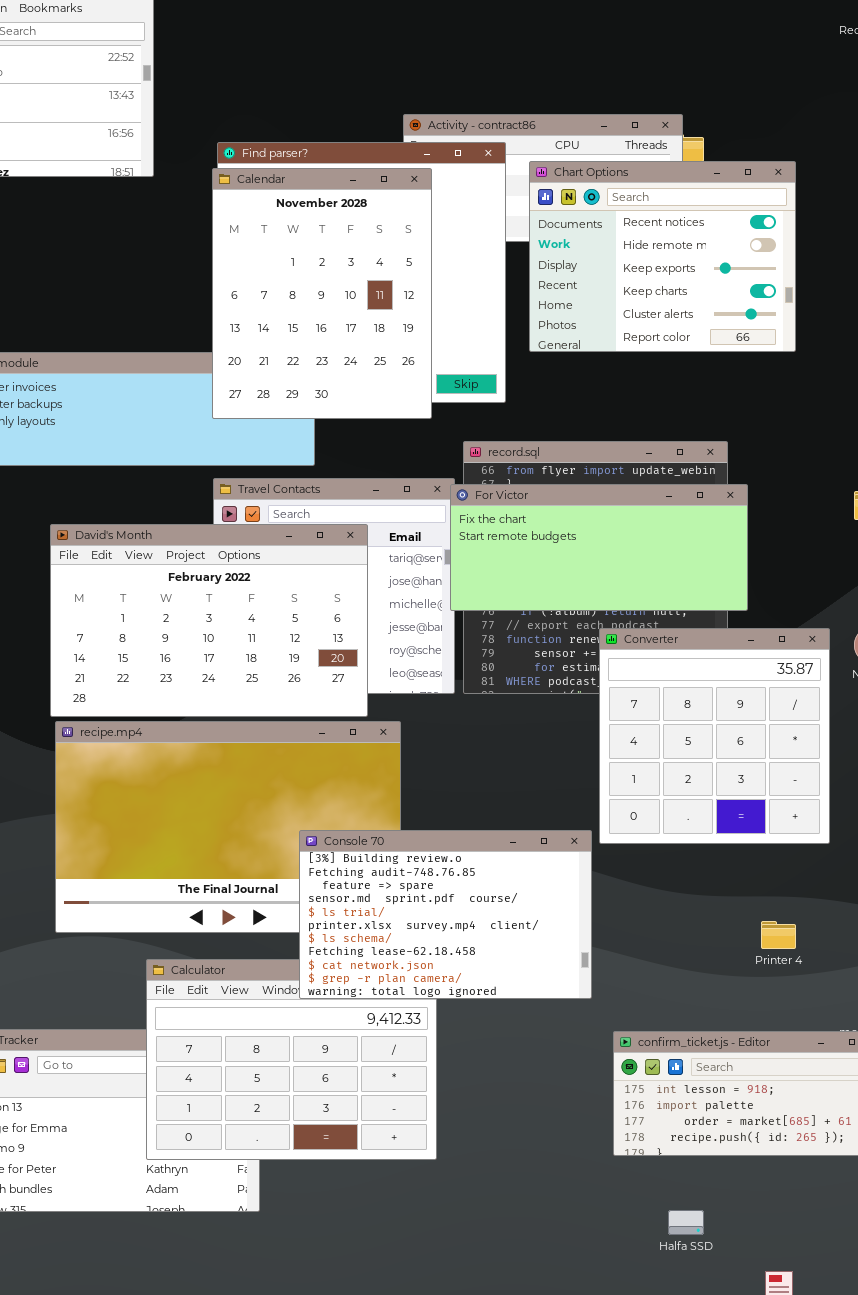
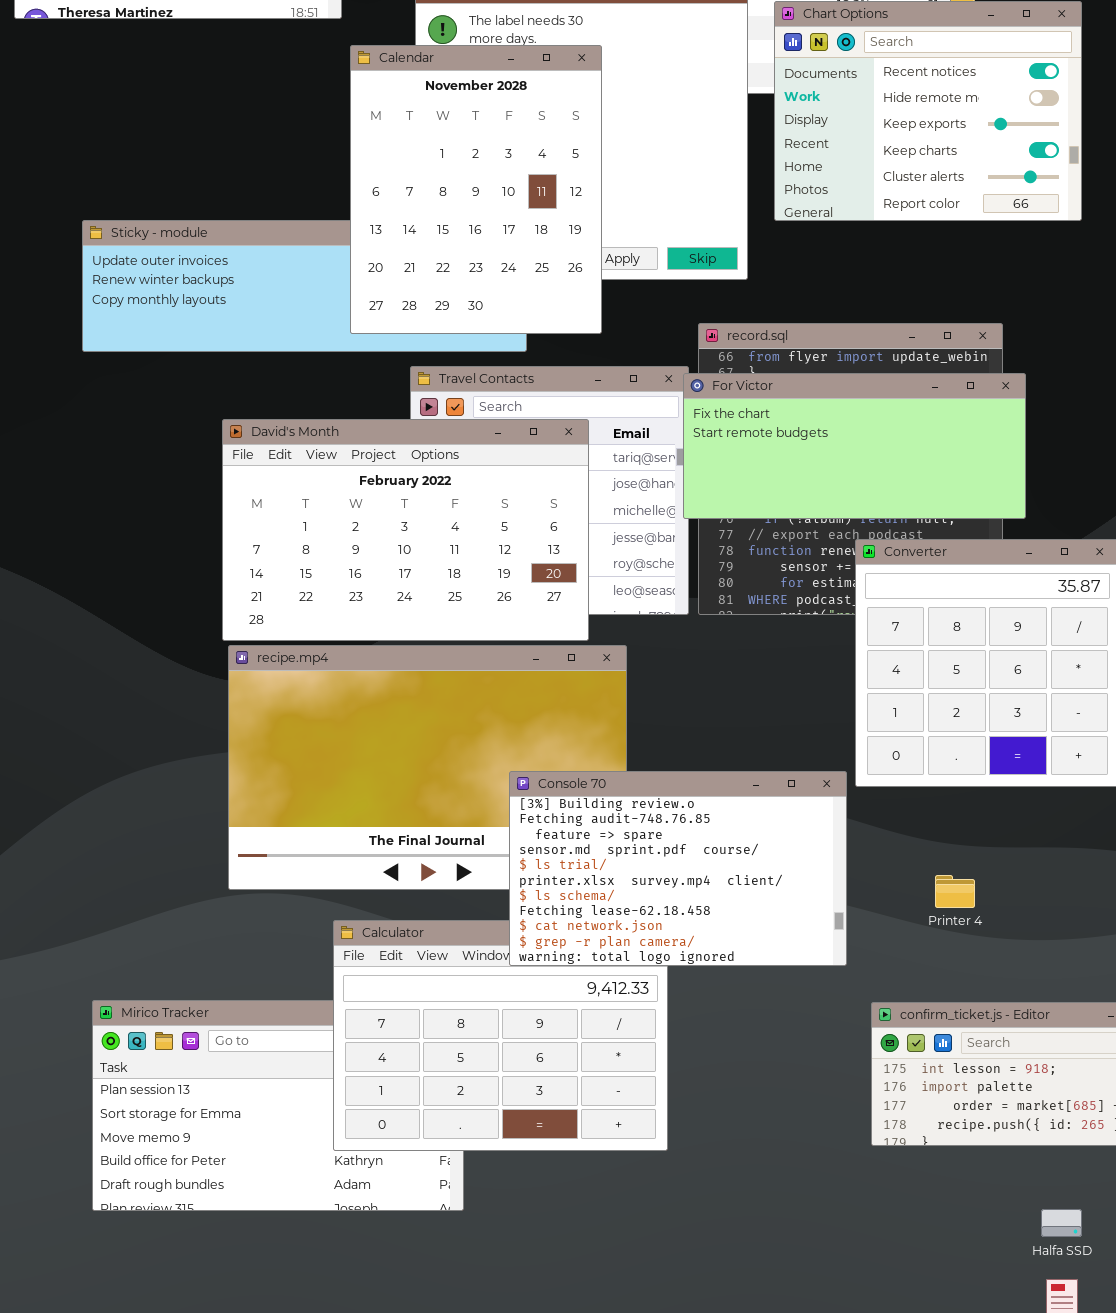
Calendar: [212,168,432,419] -> [350,45,602,334], moved
Printer 4: [761,921,796,949] -> [935,875,975,908], moved
Halfa SSD: [668,1210,704,1235] -> [1041,1209,1082,1237], moved

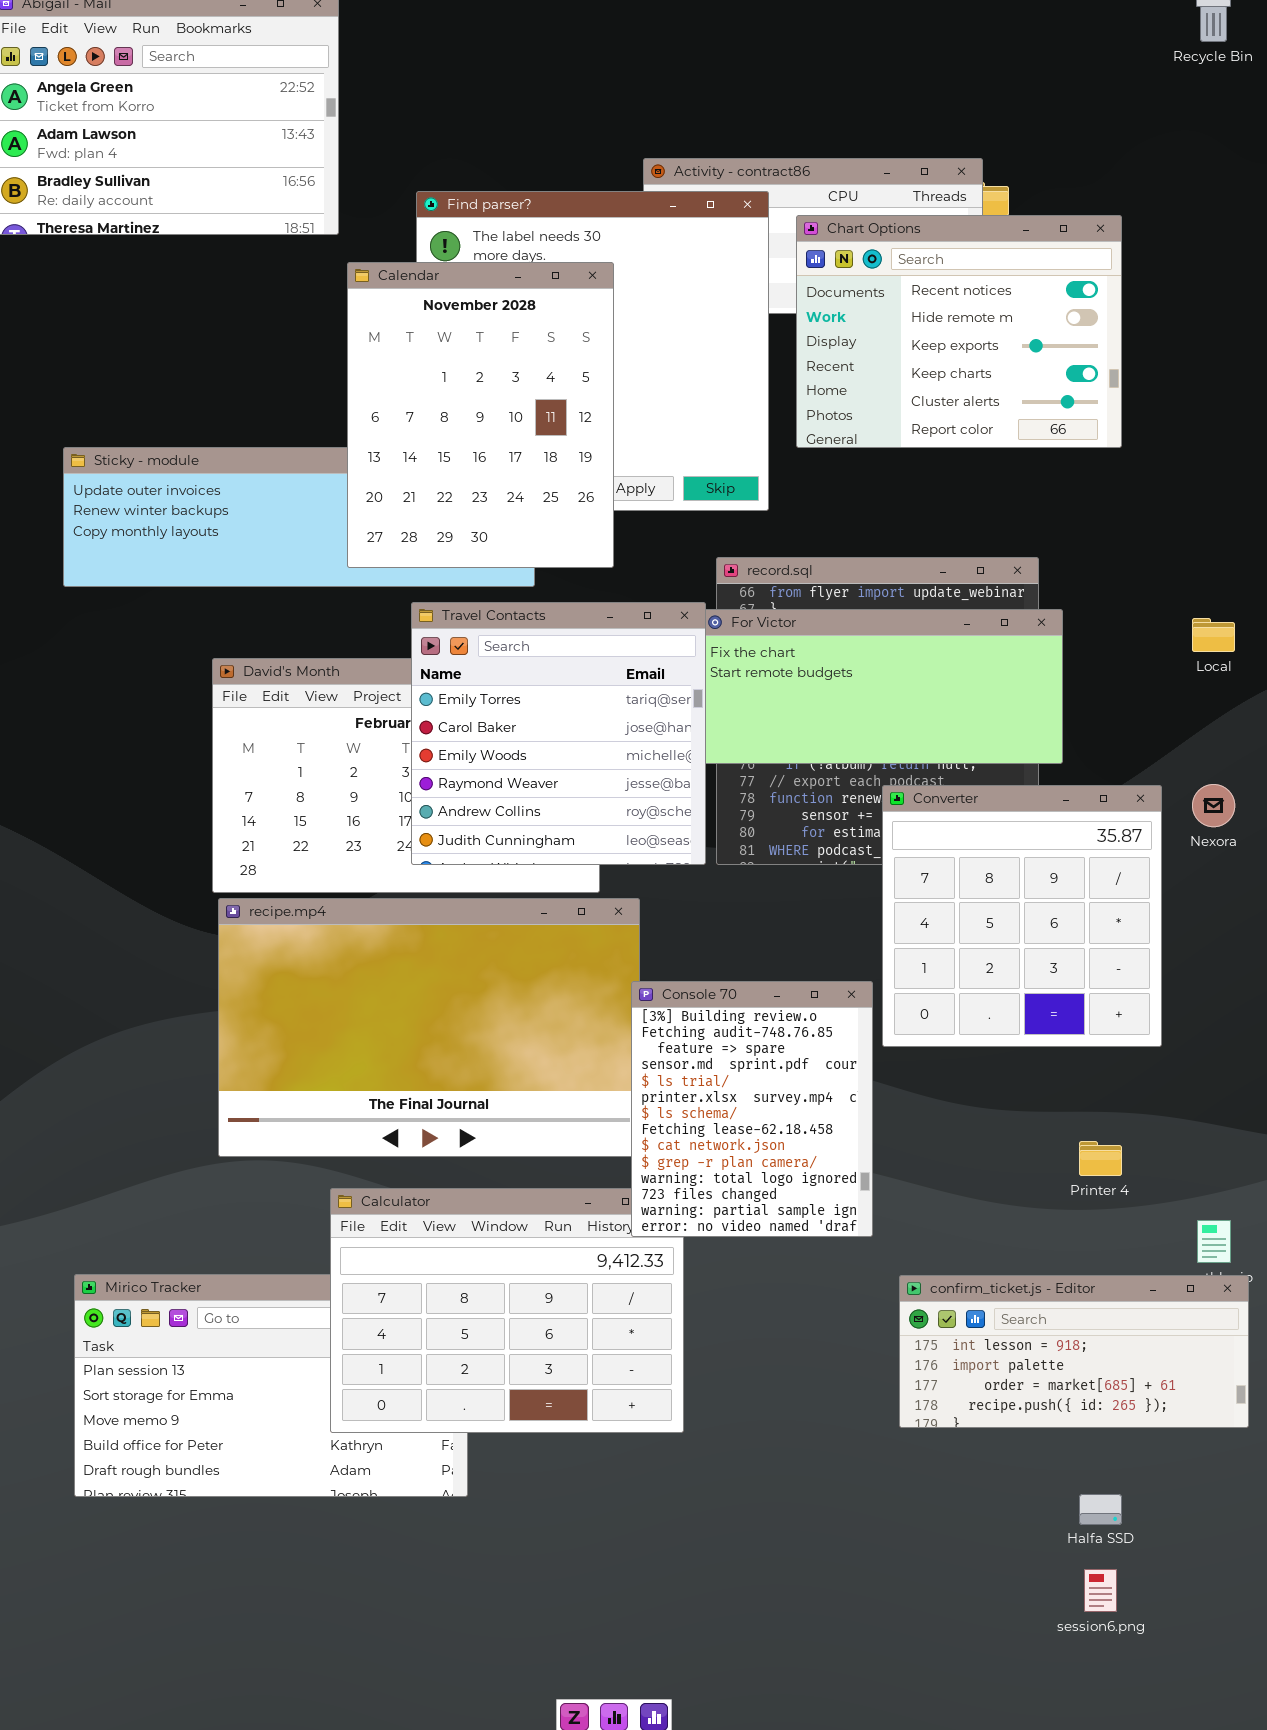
Travel Contacts: [410,366,689,615] -> [411,602,706,865], raised
Console 70: [509,771,847,966] -> [631,981,873,1237], resized
Printer 4: [935,875,975,908] -> [1079,1141,1122,1176], moved

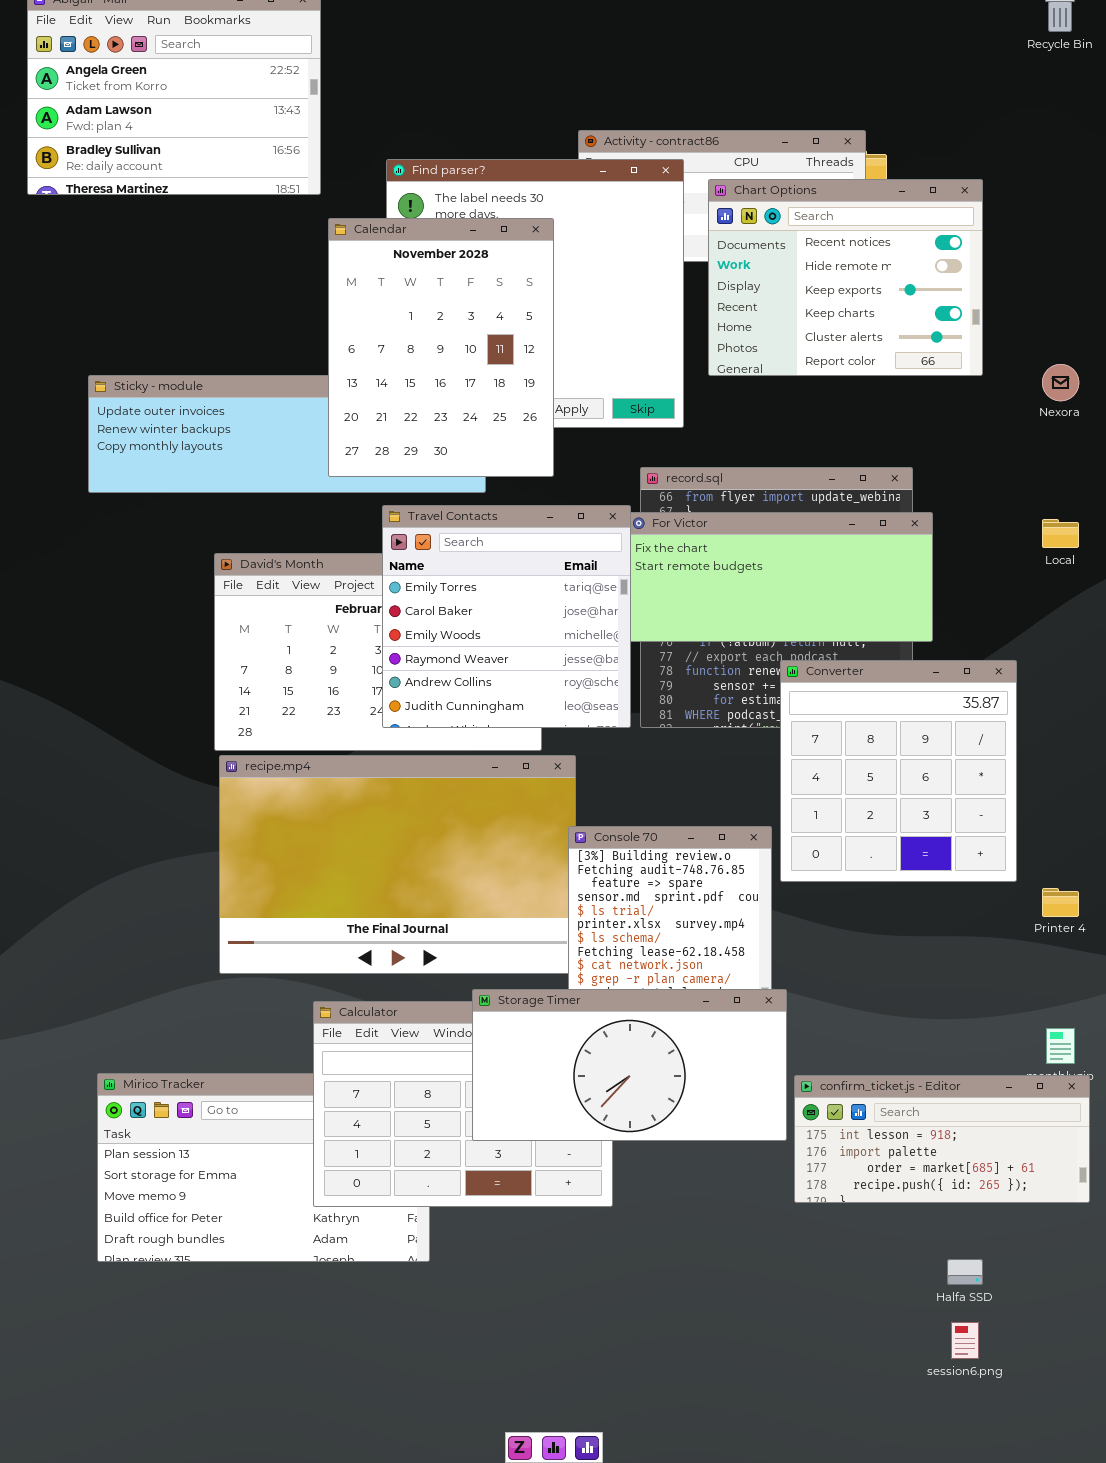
Nexora: [1192,784,1235,827] -> [1042,364,1079,401], moved
Printer 4: [1079,1141,1122,1176] -> [1042,888,1079,917], moved
Storage Timer: none -> [472,989,787,1141], opened

